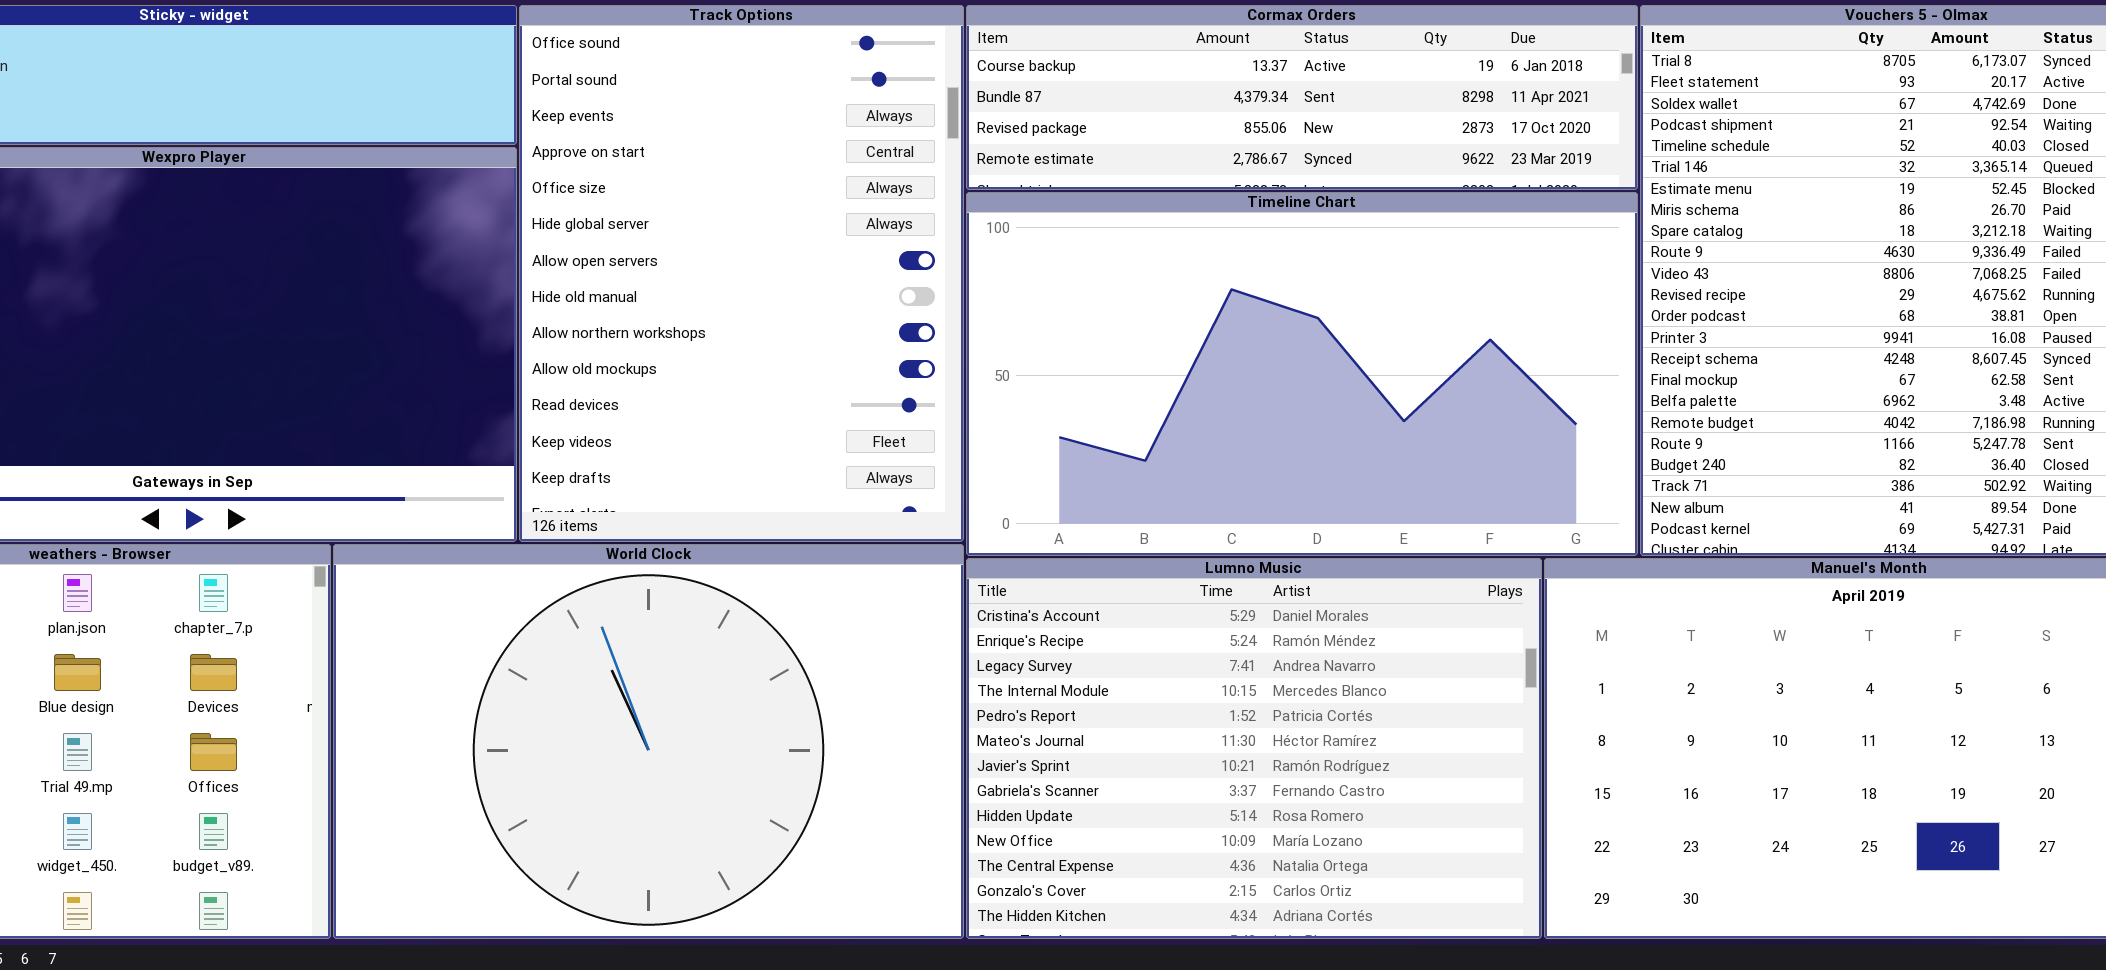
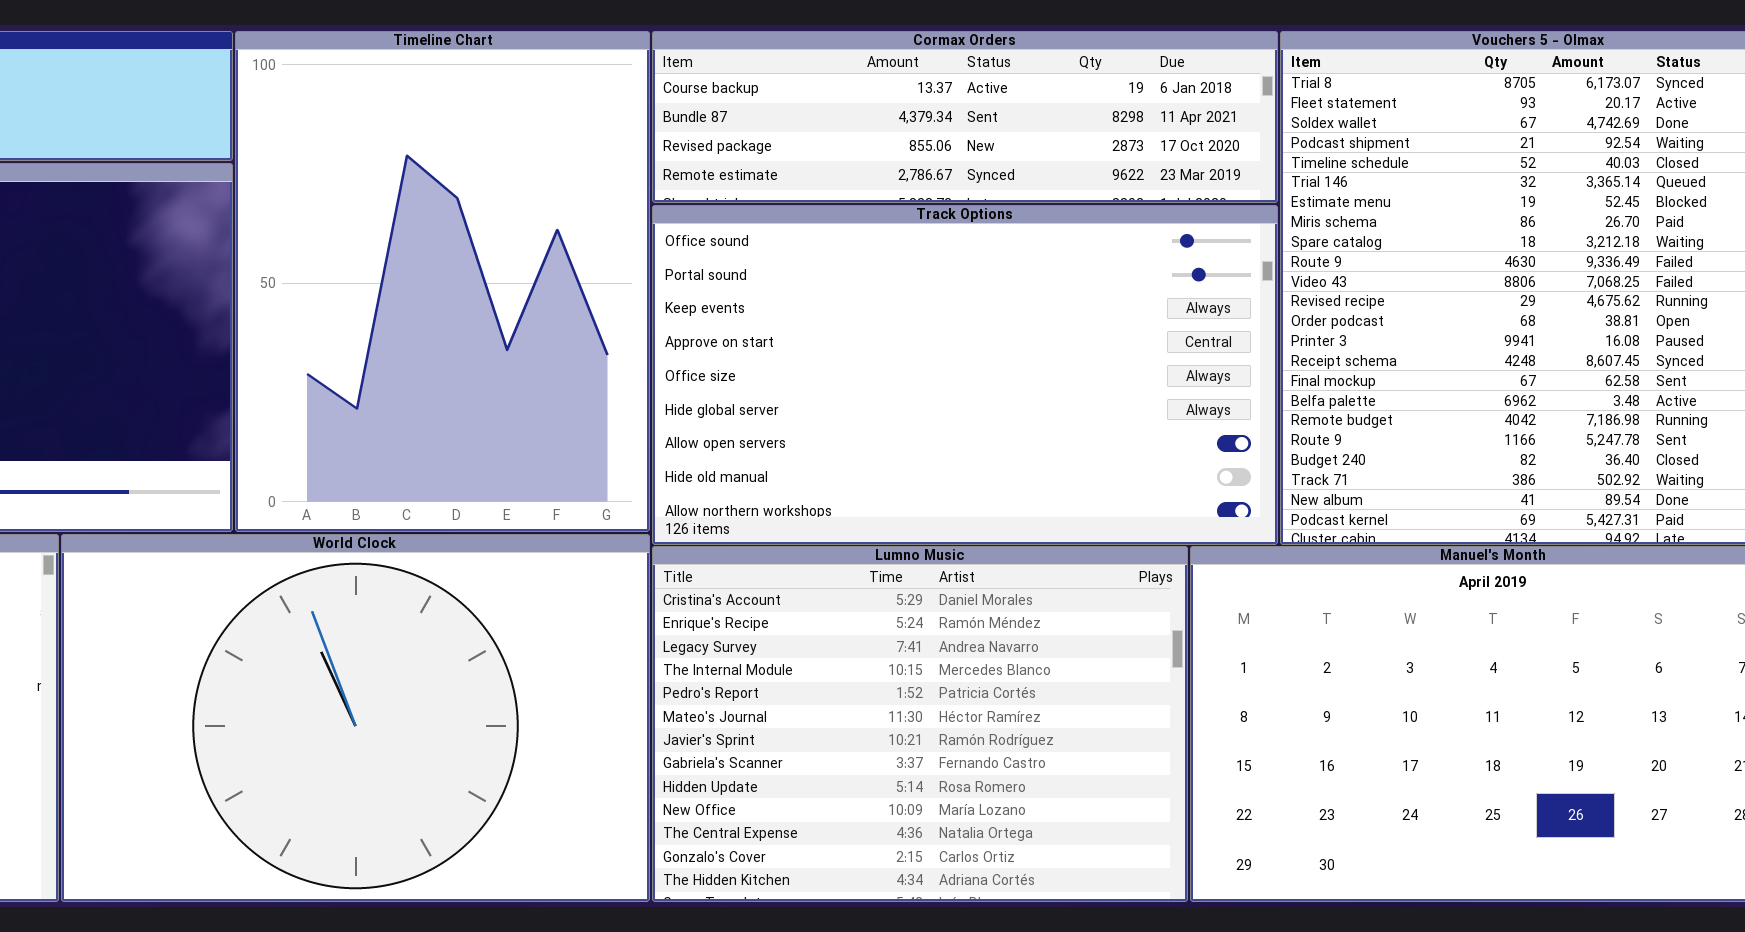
Track Options: [519,5,964,542] -> [652,205,1278,545], moved, resized
Timeline Chart: [966,192,1638,556] -> [235,31,650,532], moved, resized

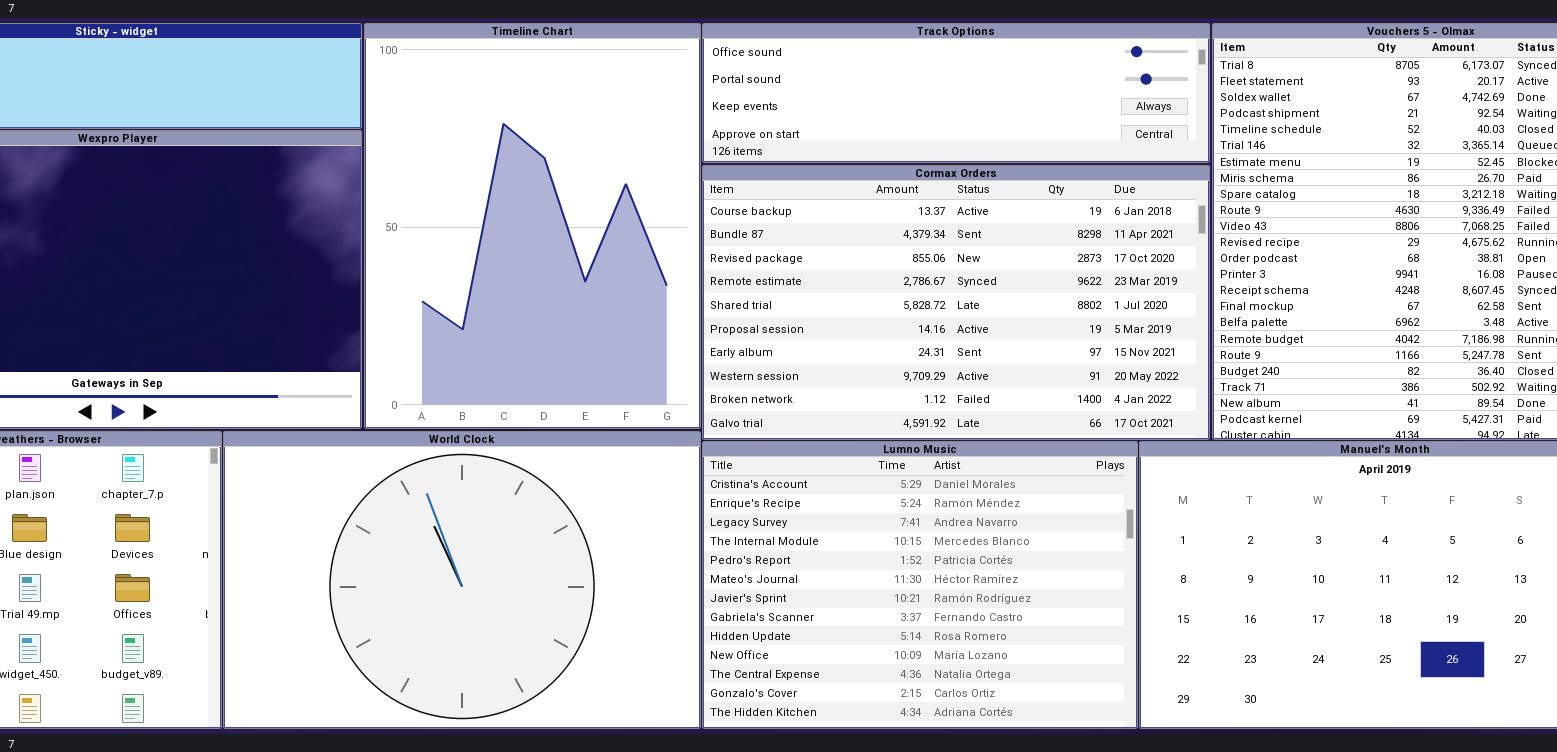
Cormax Orders: [652,31,1278,203] -> [702,165,1210,440], moved, resized
Track Options: [652,205,1278,545] -> [702,23,1210,163], moved, resized

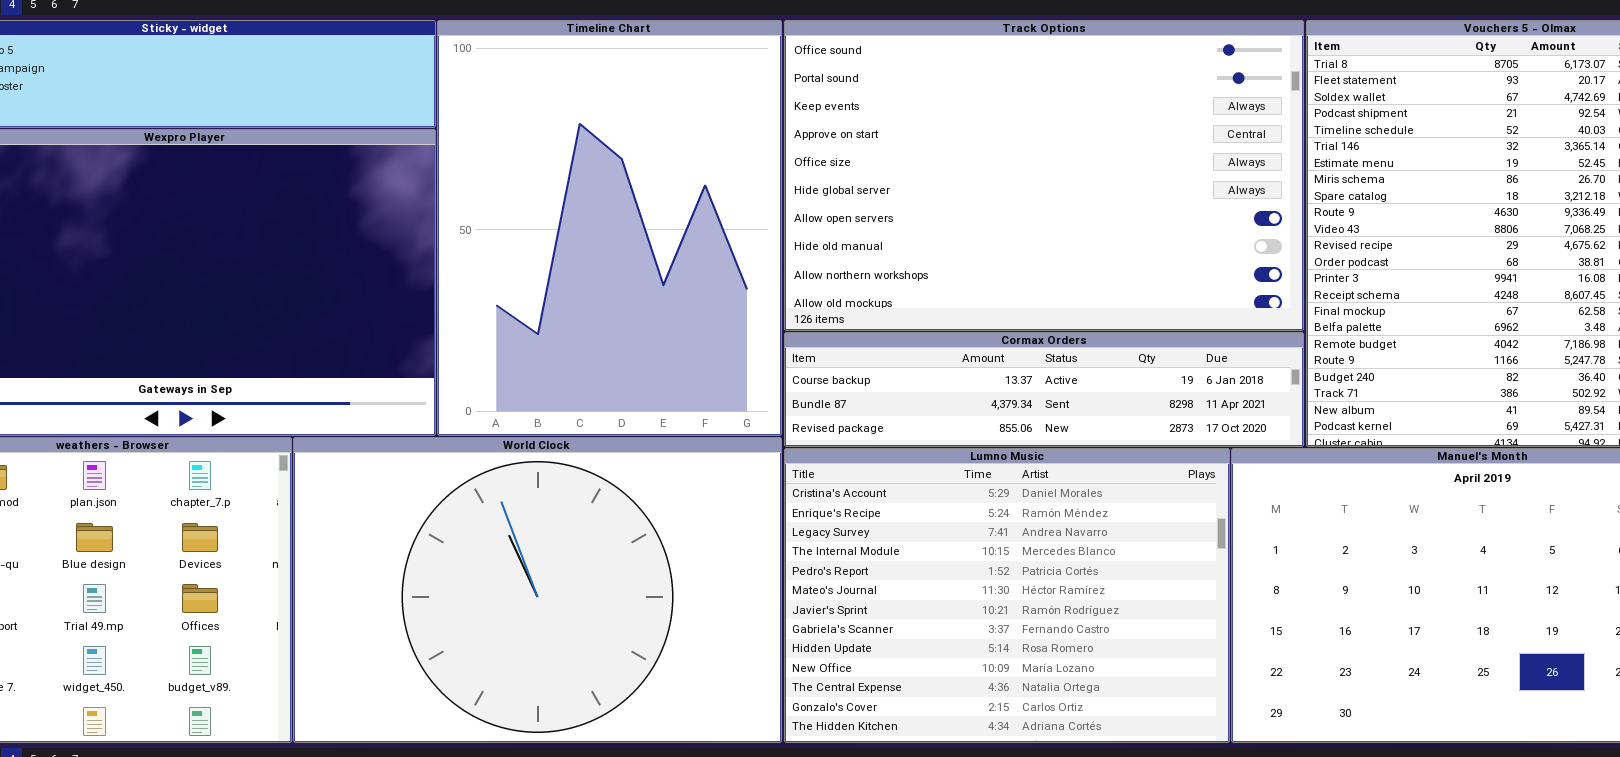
Track Options: [702,23,1210,163] -> [784,20,1304,331], resized
Cormax Orders: [702,165,1210,440] -> [784,332,1304,447], resized

